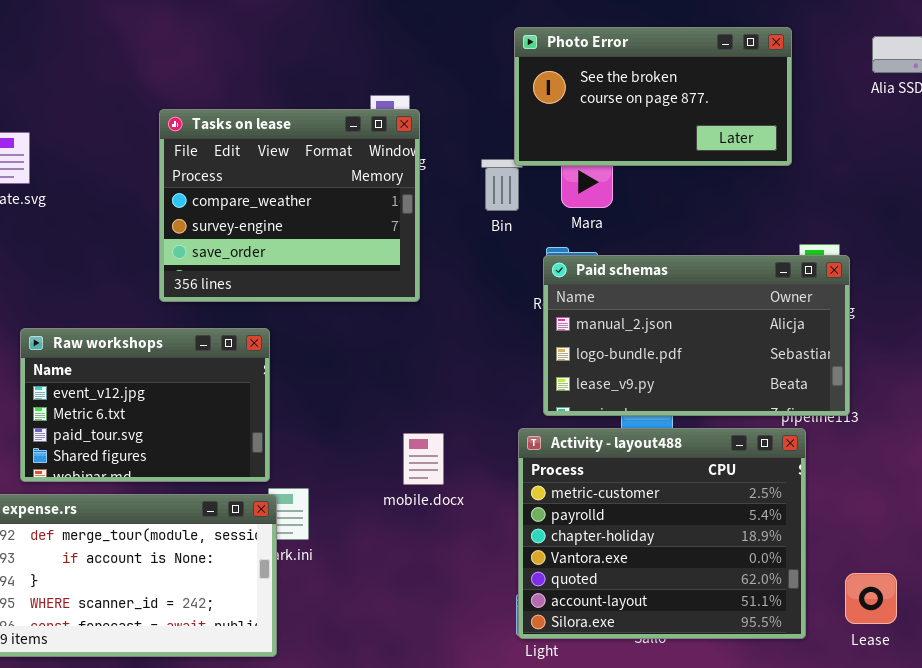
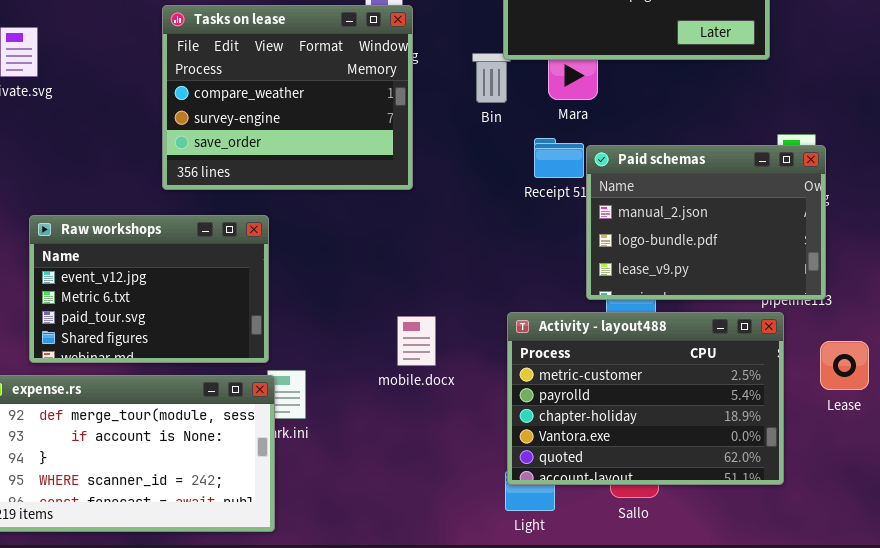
Paid schemas: [543,255,850,416] -> [586,145,826,300], resized
Activity - layout488: [518,428,806,639] -> [507,312,784,485], resized
Lease: [845,573,897,624] -> [820,341,869,390], moved

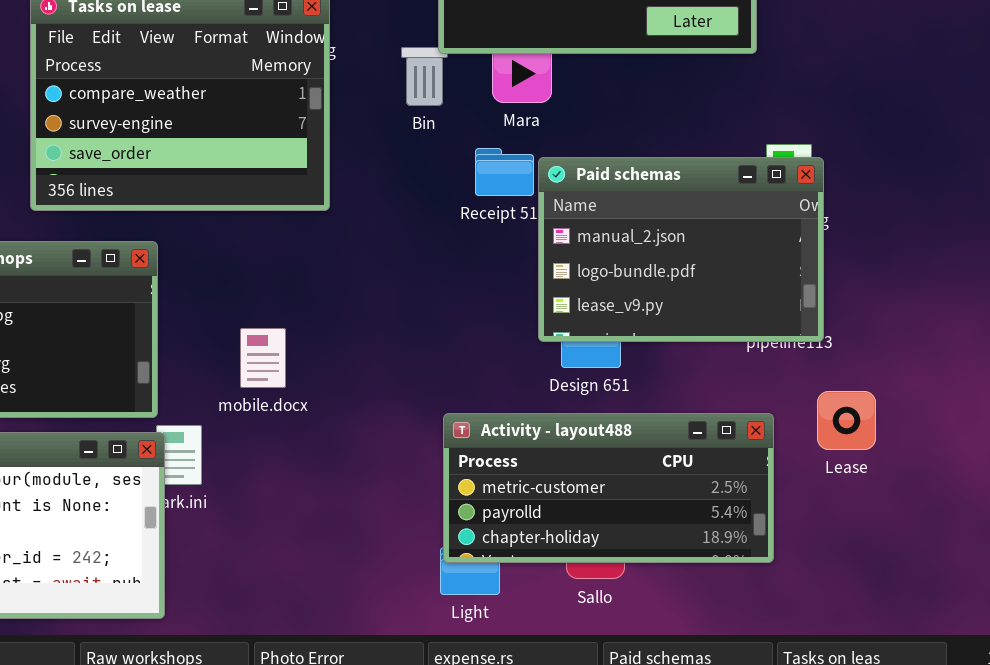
Activity - layout488: [507,312,784,485] -> [443,413,774,563], resized
mobile.docx: [397,316,436,366] -> [240,328,286,388], moved

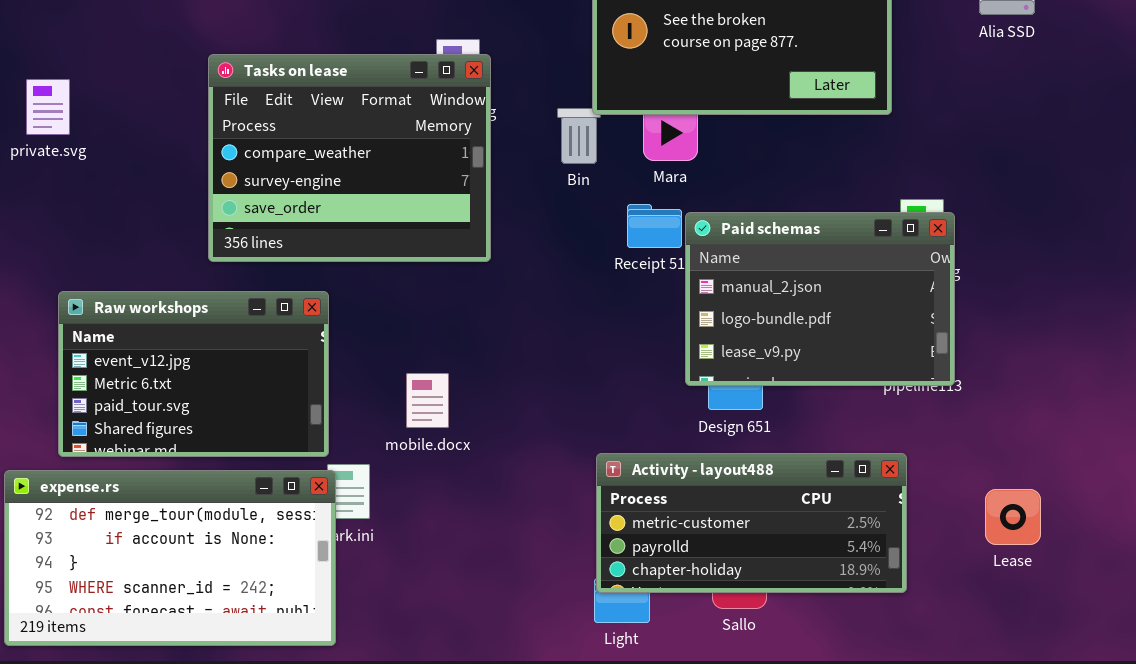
Lease: [817,391,876,450] -> [985,489,1041,545], moved

